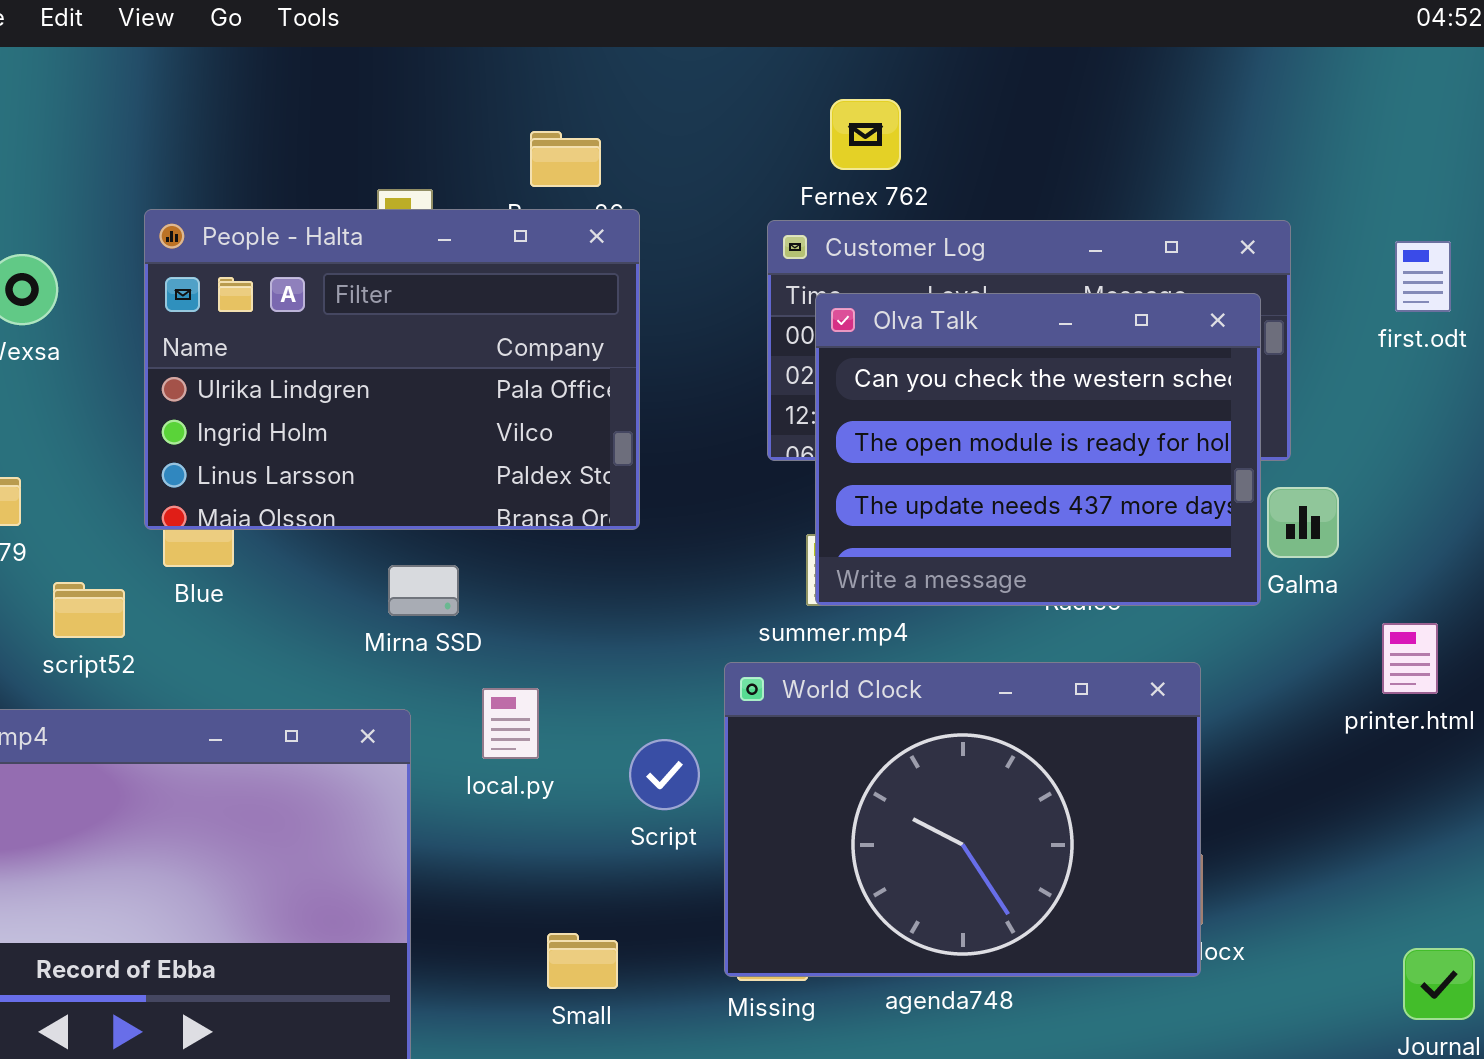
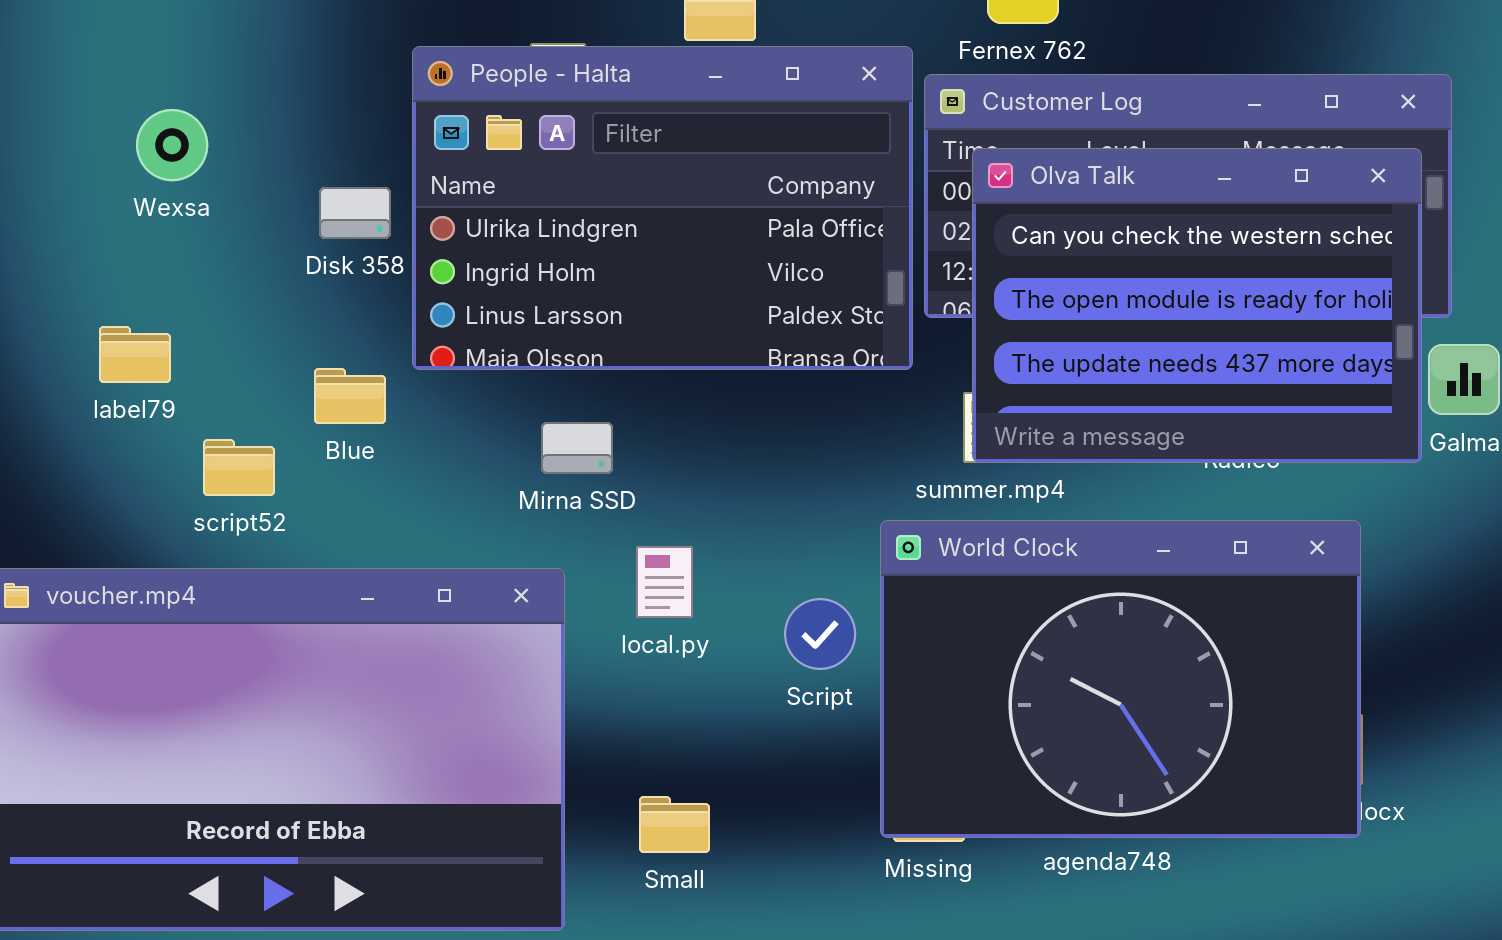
People - Halta: [144,209,640,530] -> [412,46,913,370], moved
Small: [547,933,618,989] -> [639,796,710,853], moved

